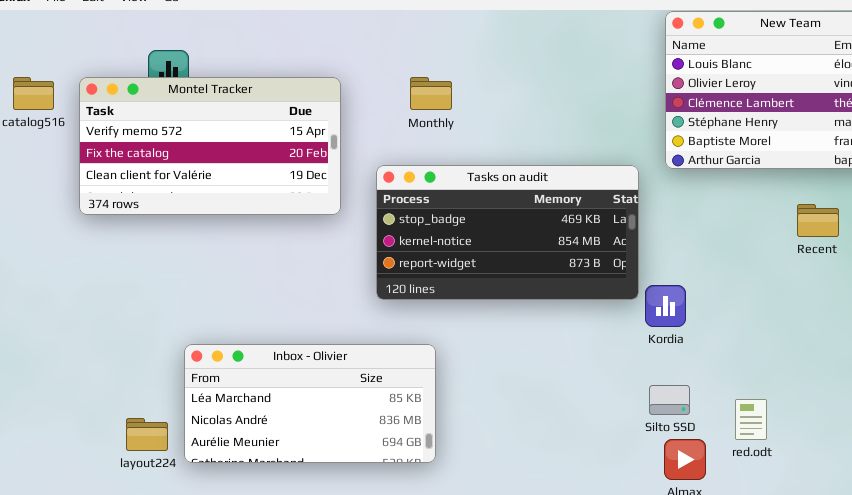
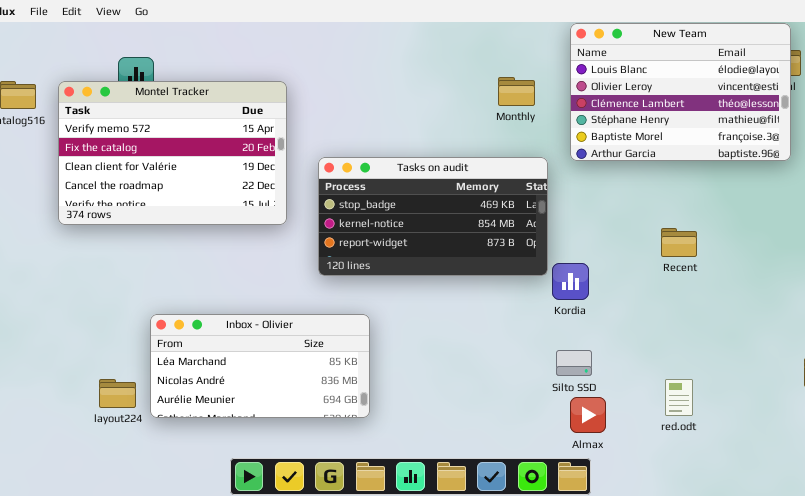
Montel Tracker: [79,77,341,215] -> [58,81,287,225], resized
Monthly: [410,77,452,110] -> [498,77,535,106], moved
Recent: [797,204,839,237] -> [661,228,697,257], moved
red.odt: [735,399,767,440] -> [665,379,693,416], moved

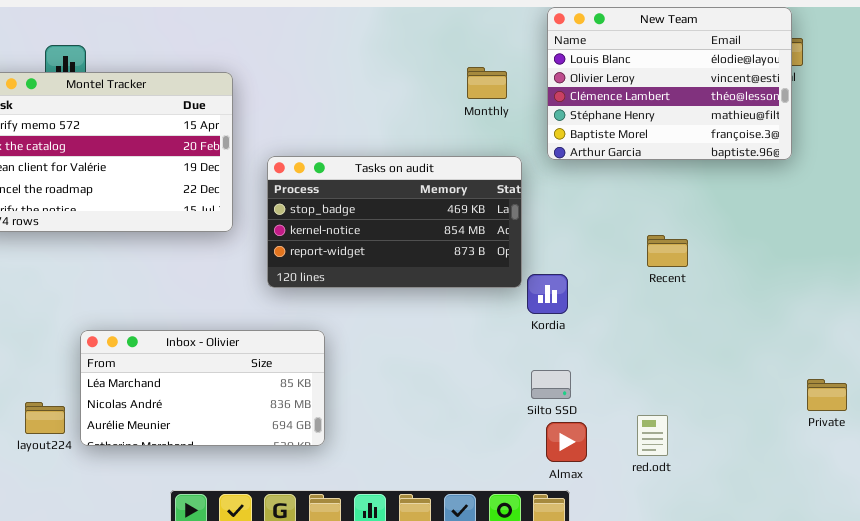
red.odt: [665,379,693,416] -> [637,415,668,456], moved

